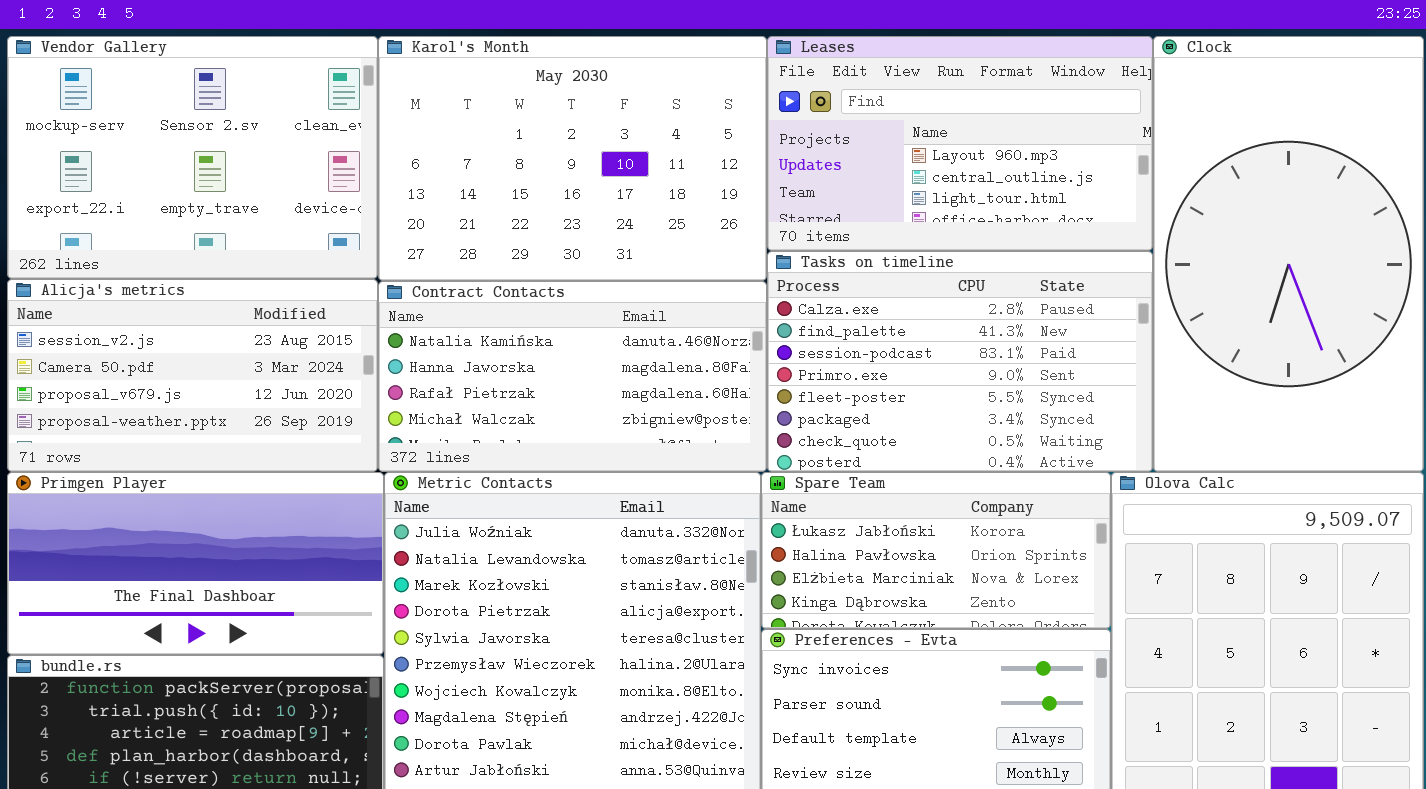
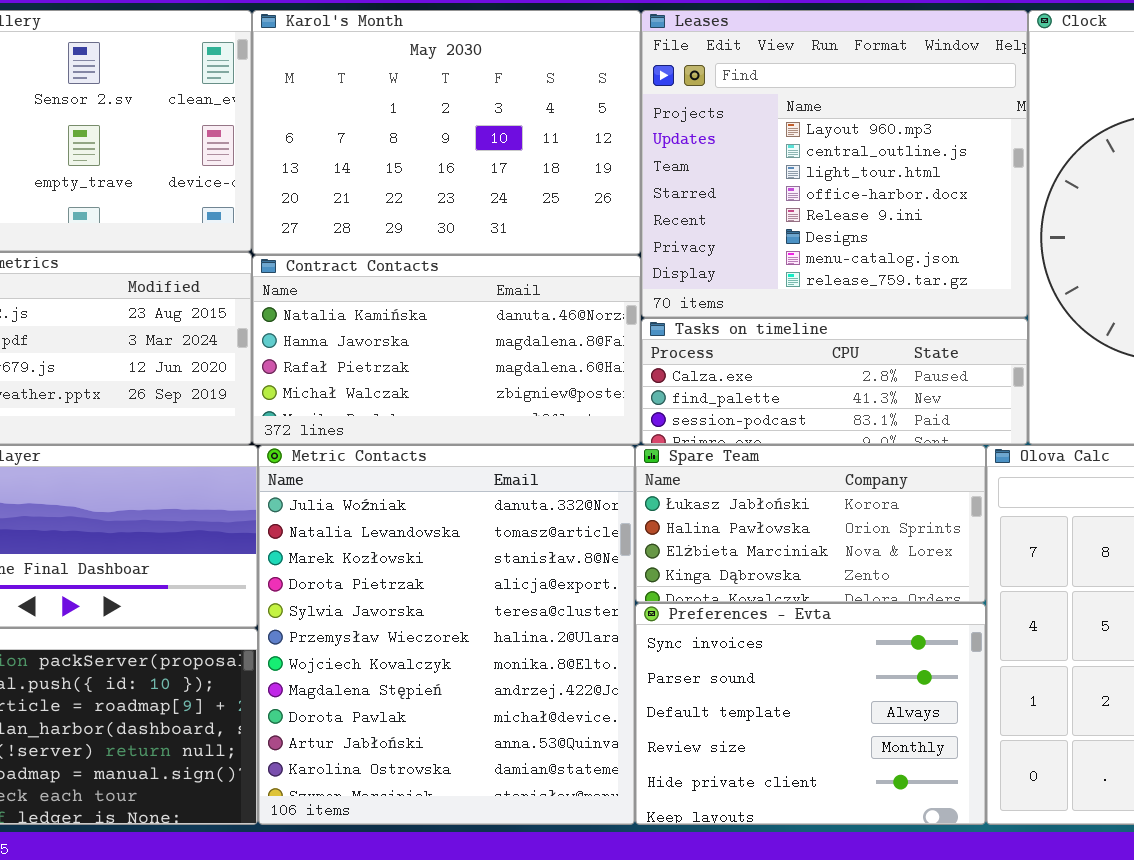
Leases: [767,36,1153,251] -> [641,10,1028,318], resized
Tasks on timeline: [767,251,1153,472] -> [641,318,1028,445], resized

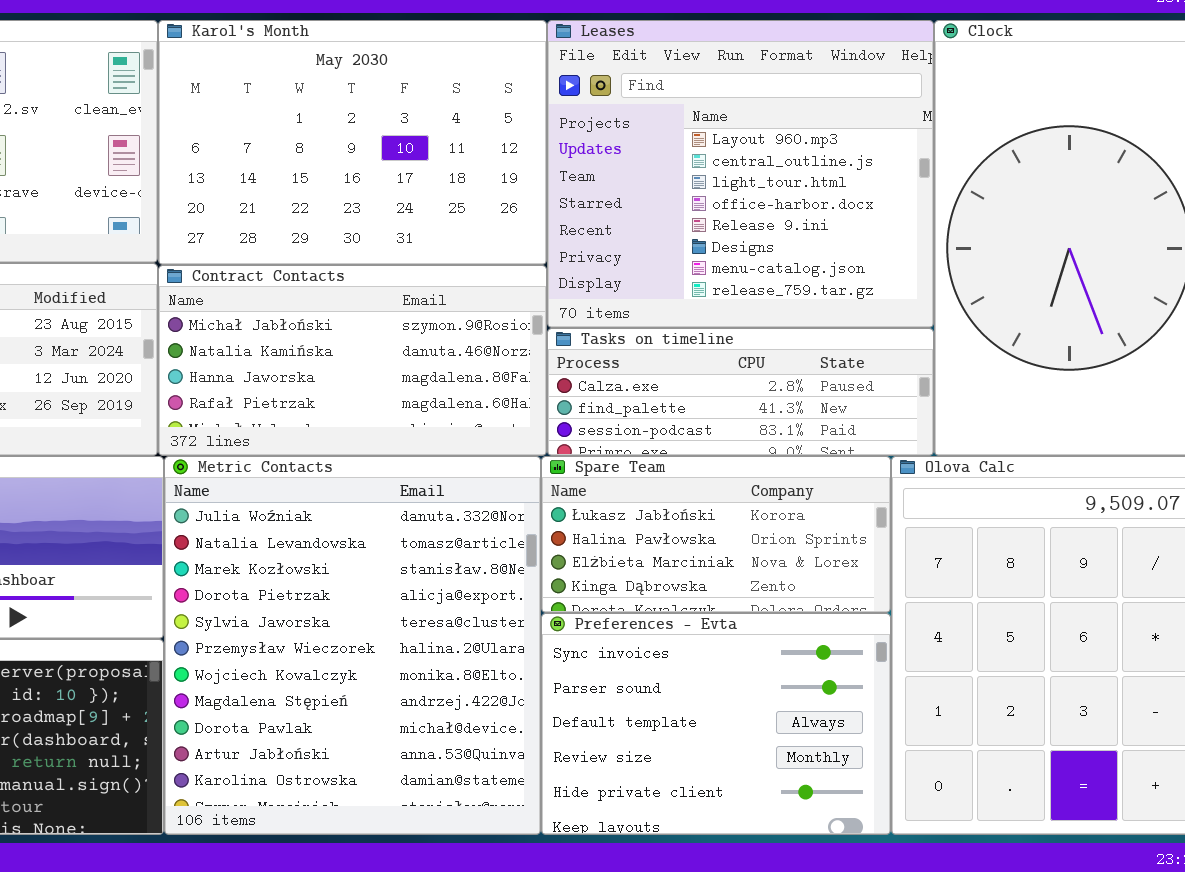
Contract Contacts: [252,255,641,445] -> [158,265,547,456], scrolled up 1 row

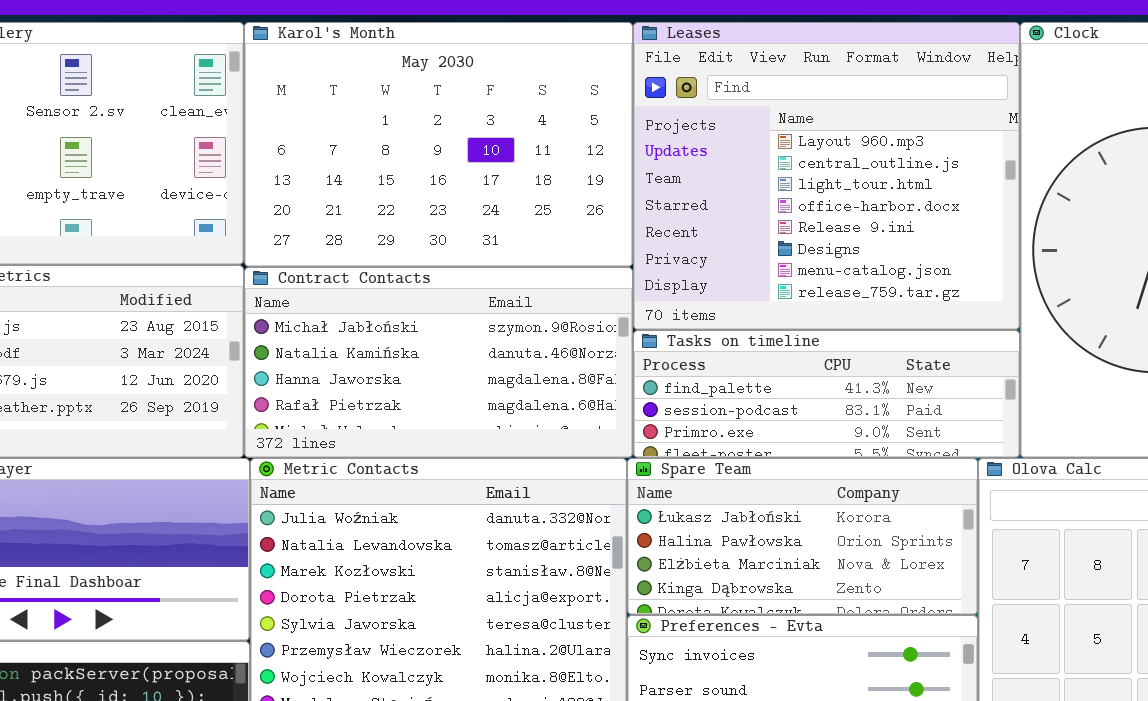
Tasks on timeline: [547,328,934,456] -> [633,330,1020,458], scrolled down 1 row

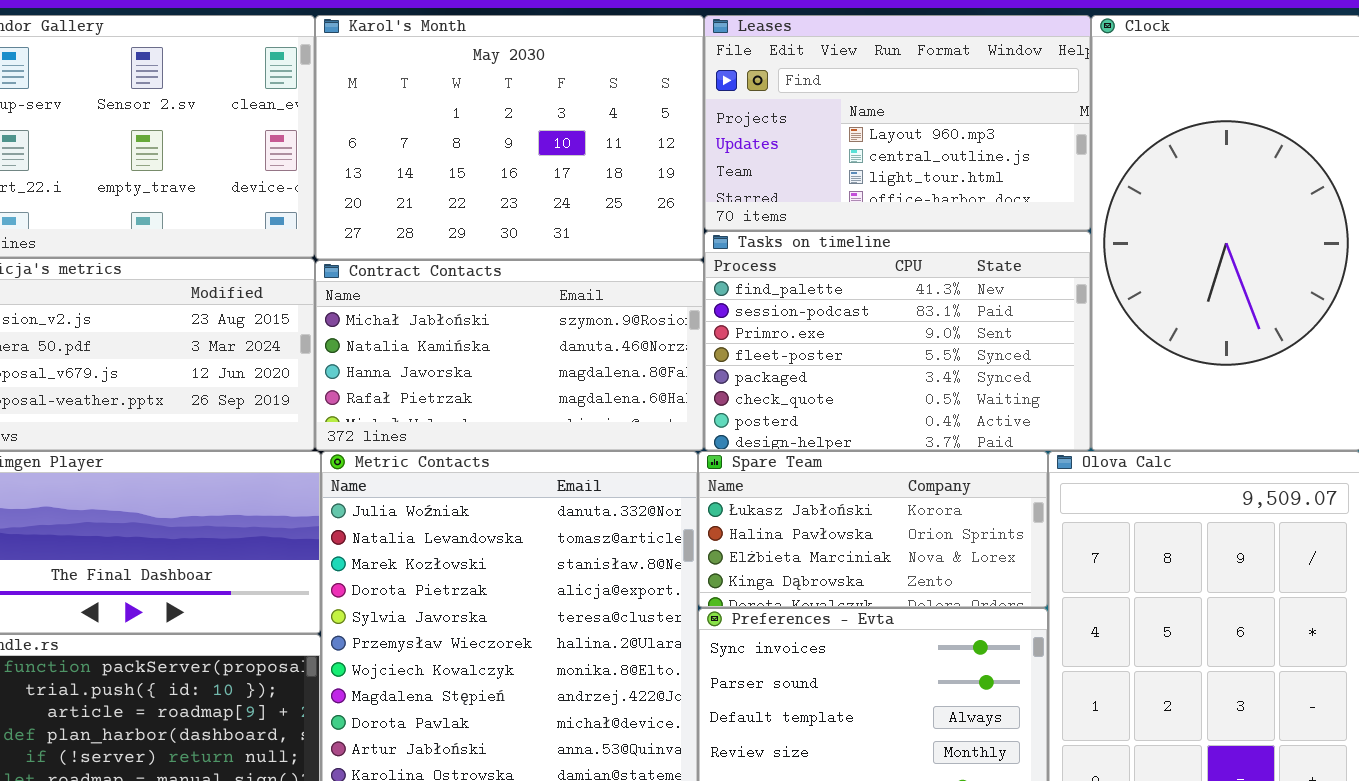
Leases: [633,22,1020,330] -> [704,15,1091,231], resized
Tasks on timeline: [633,330,1020,458] -> [704,231,1091,451], resized

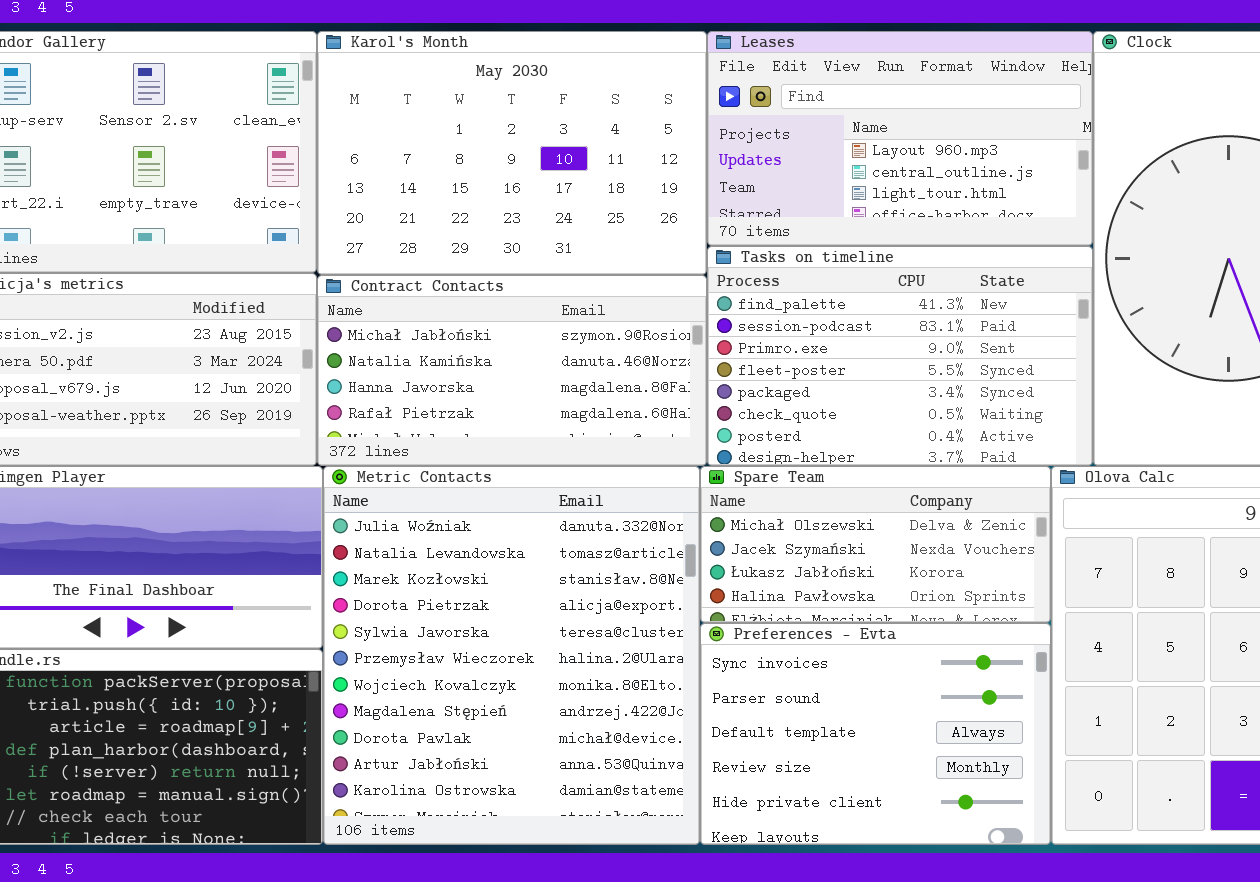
Spare Team: [698,451,1048,608] -> [700,466,1051,623], scrolled up 2 rows

